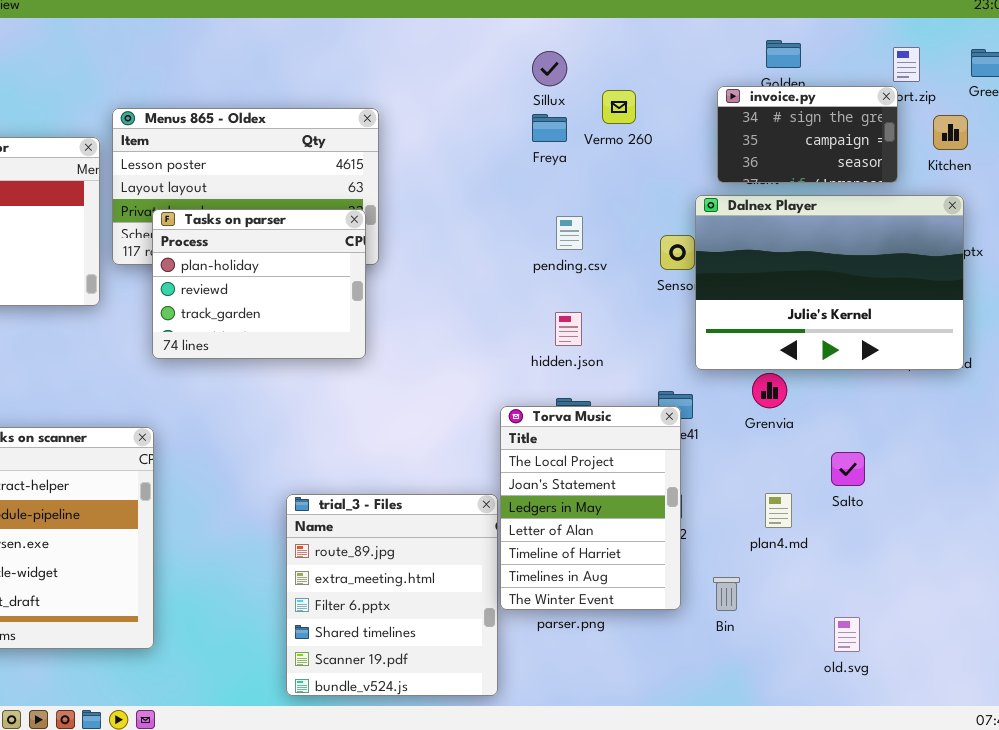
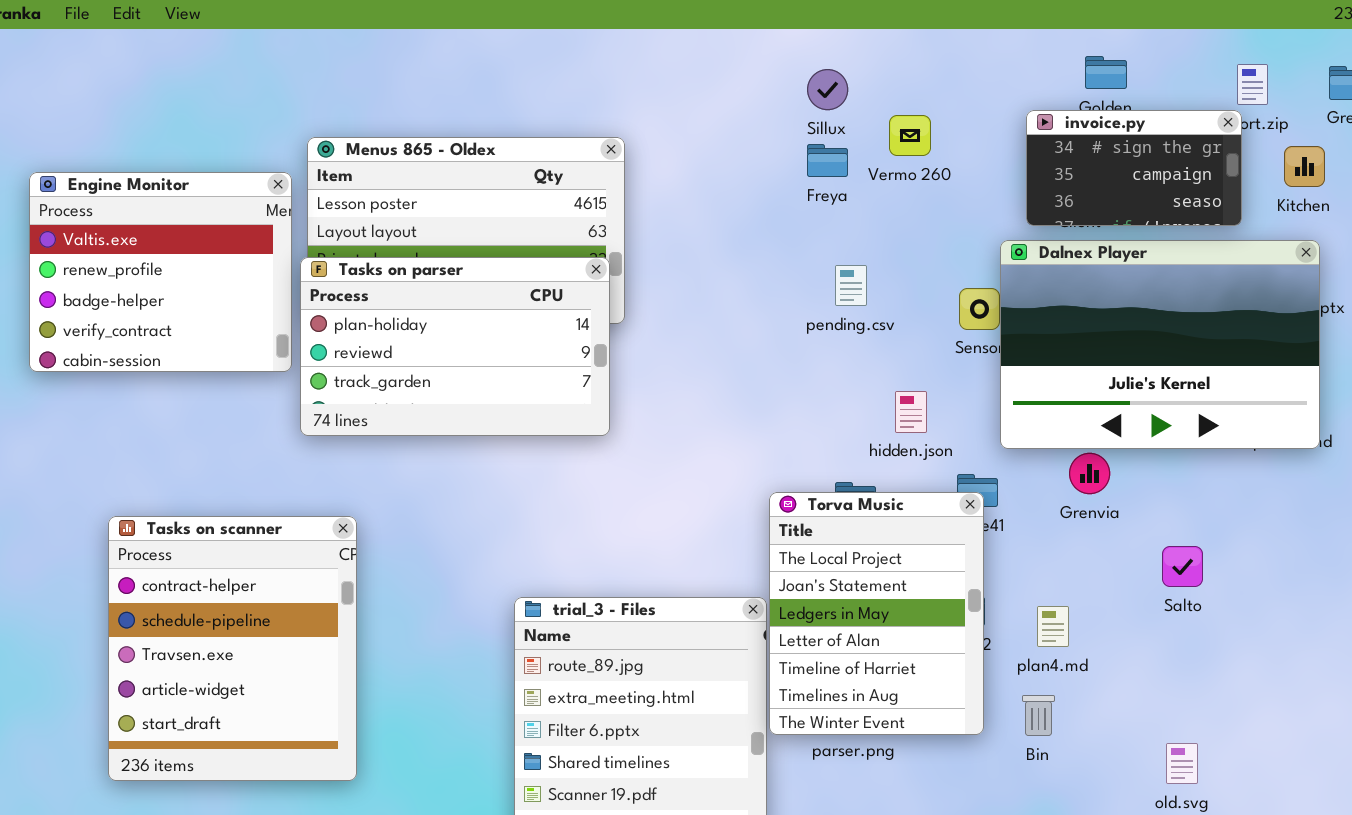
Tasks on parser: [152,209,366,359] -> [300,257,610,436], resized
hidden.json: [555,312,582,346] -> [895,391,927,433], moved
plan4.md: [765,493,792,528] -> [1037,606,1069,647], moved

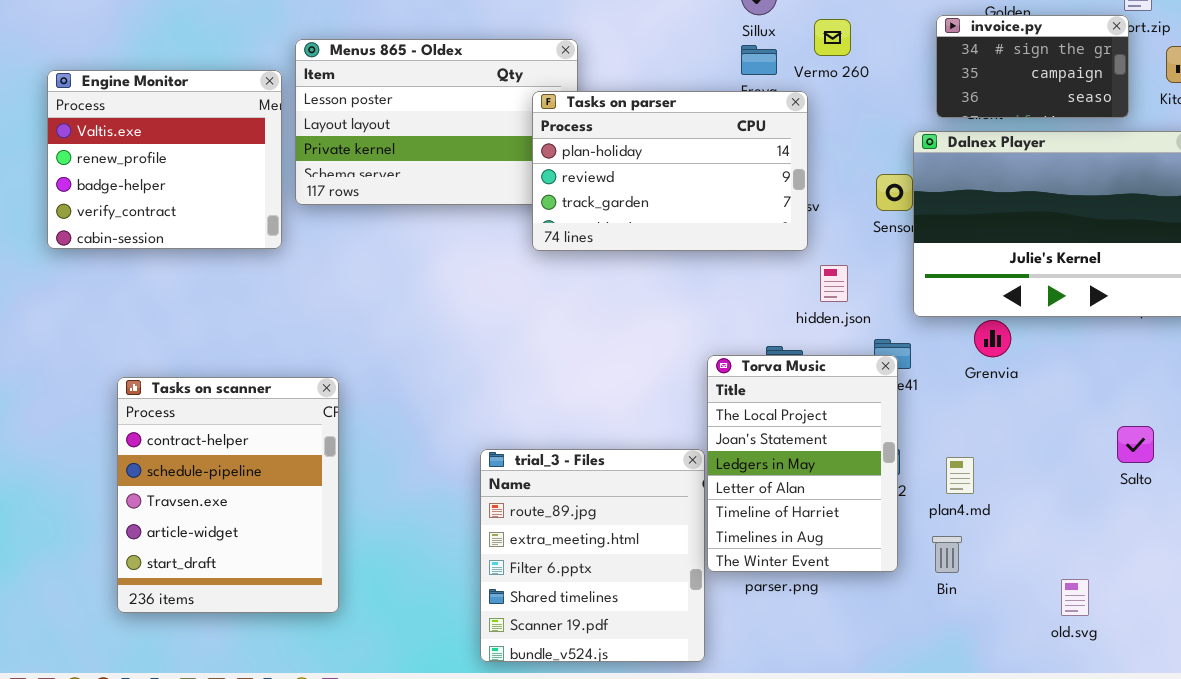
Tasks on parser: [300,257,610,436] -> [532,91,808,251], moved
Salto: [1162,546,1203,587] -> [1117,426,1154,463], moved

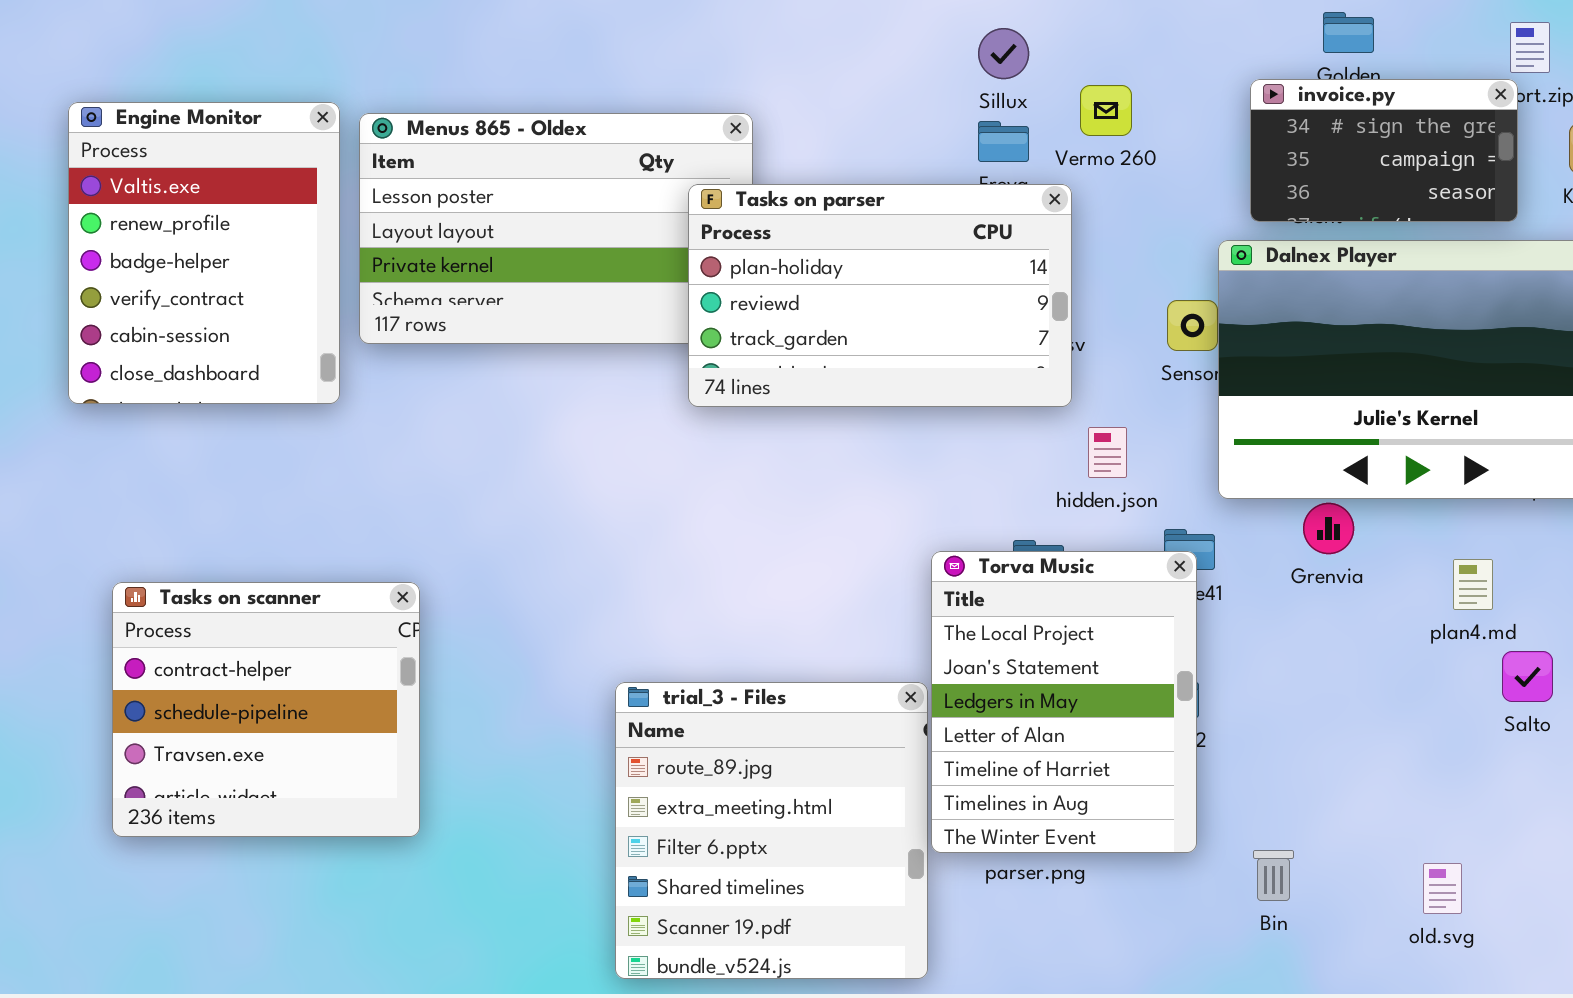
Engine Monitor: [47,70,282,249] -> [68,102,340,404], resized
Tasks on scanner: [117,377,339,613] -> [112,582,420,837], resized
plan4.md: [946,457,974,494] -> [1453,559,1493,610], moved
Bin: [932,536,962,573] -> [1253,850,1294,901], moved

